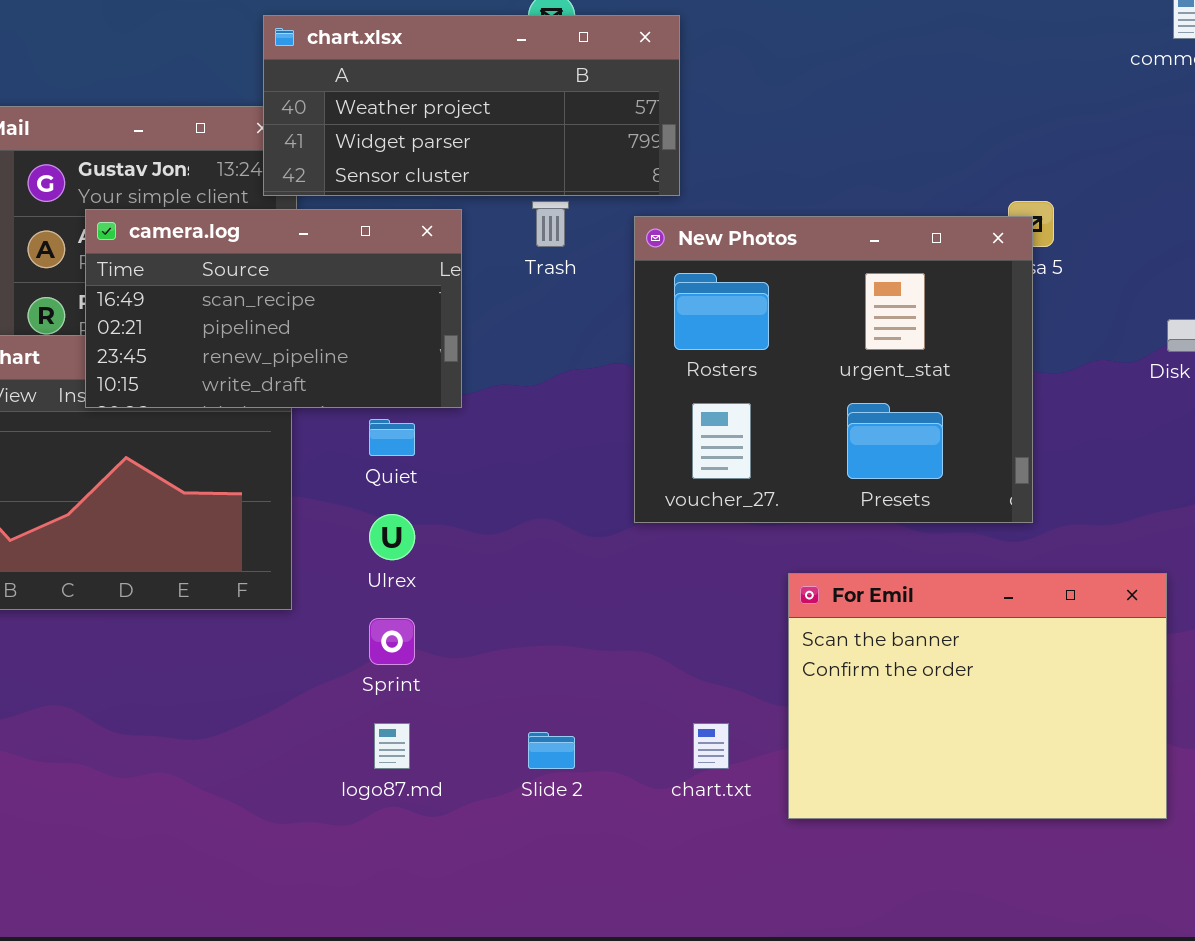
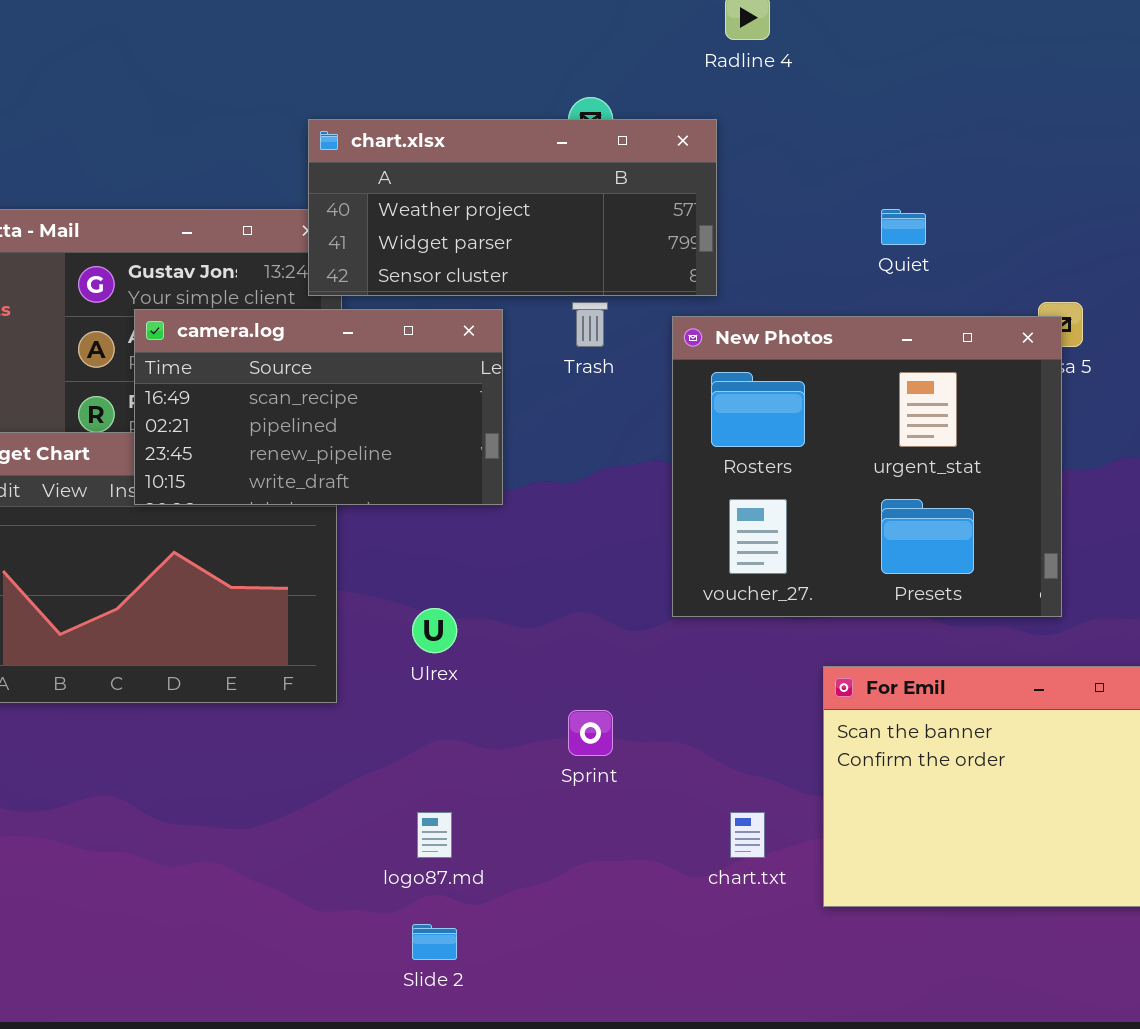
Quiet: [369,419,415,456] -> [881,209,926,245], moved
Sprint: [369,618,415,665] -> [568,710,613,756], moved
Slide 2: [528,732,575,769] -> [412,924,457,960], moved

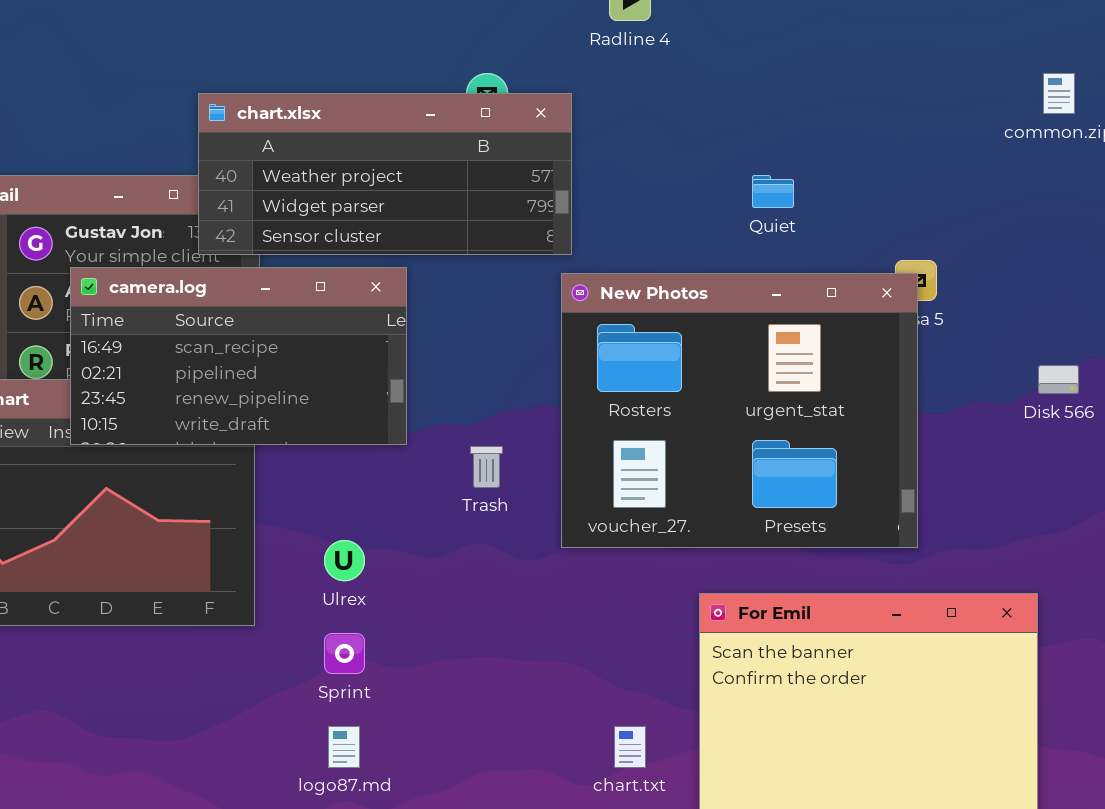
chart.xlsx: [308,119,717,296] -> [198,93,572,255], moved
Trash: [572,302,608,347] -> [470,446,503,488], moved
Sprint: [568,710,613,756] -> [324,633,365,674], moved

